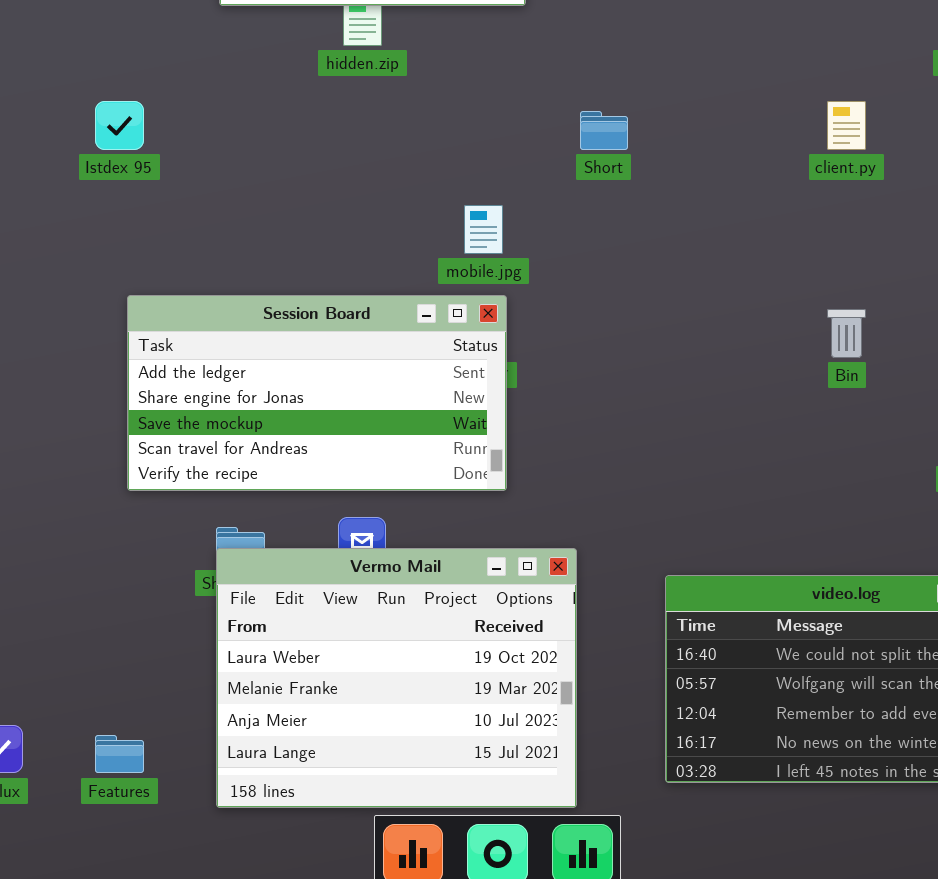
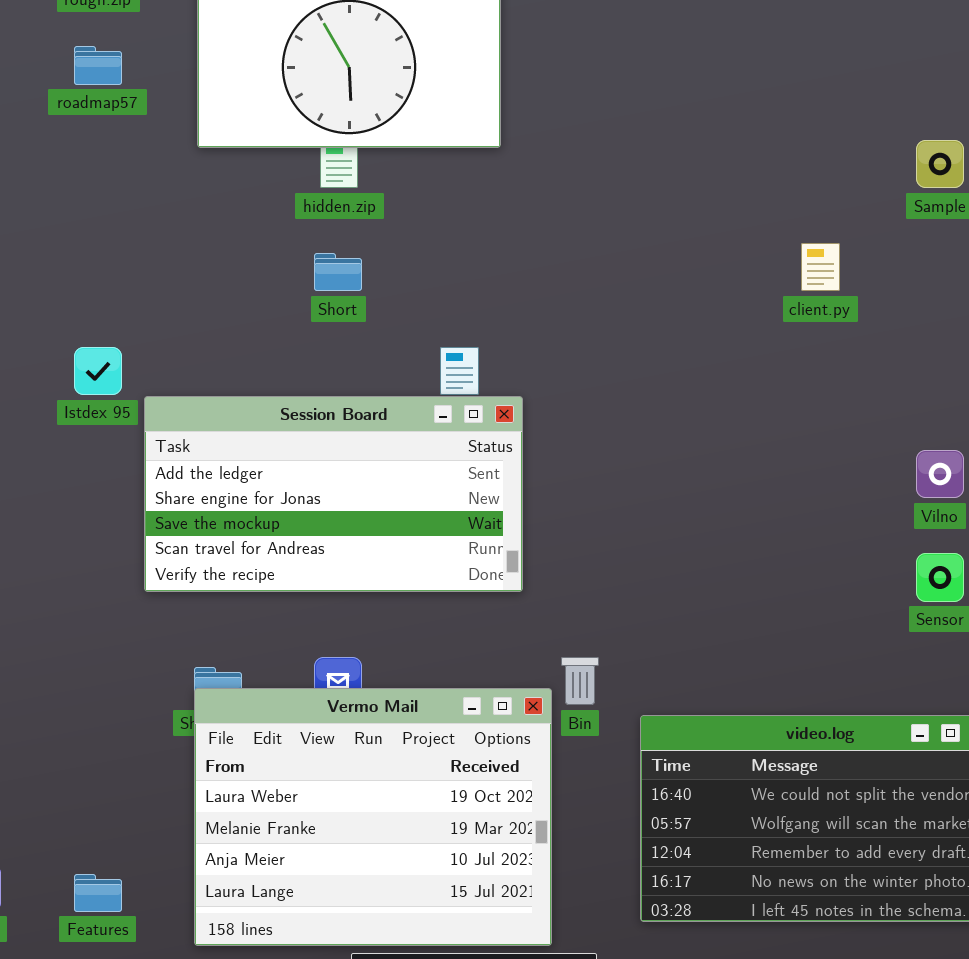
Istdex 95: [95,101,144,150] -> [74,347,122,395], moved
Short: [580,111,628,150] -> [314,253,362,291], moved
Session Board: [127,295,507,491] -> [144,396,523,592], moved
Bin: [827,309,866,358] -> [561,657,599,705], moved

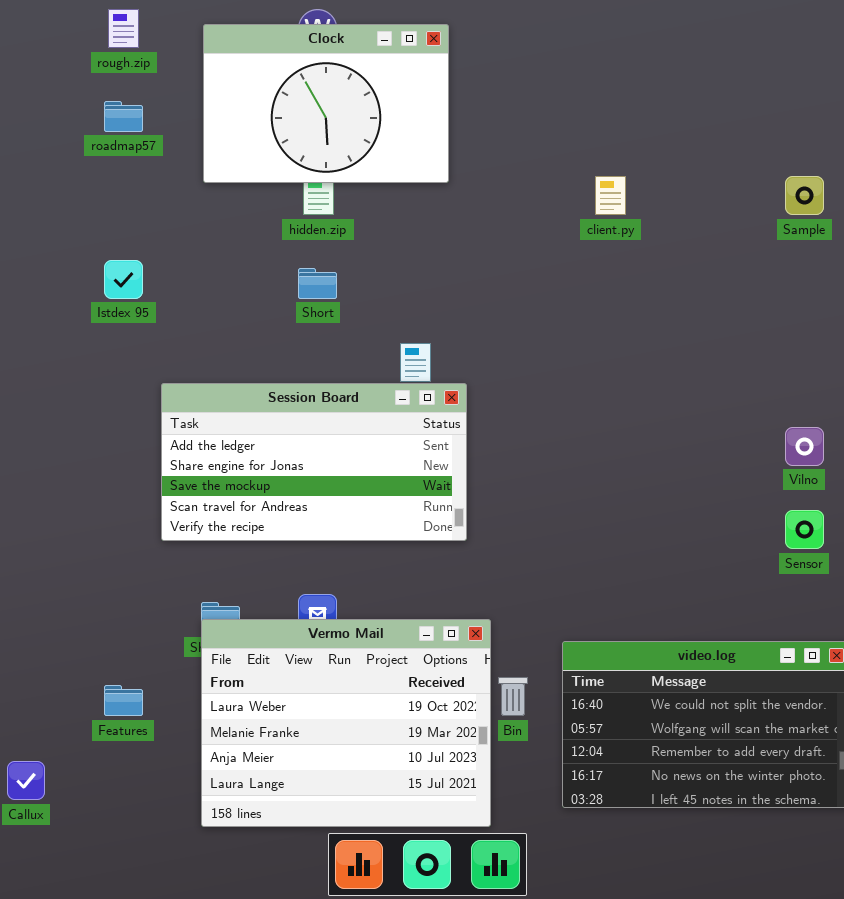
client.py: [801,243,840,291] -> [595,176,626,215], moved
Istdex 95: [74,347,122,395] -> [104,260,143,299], moved
Bin: [561,657,599,705] -> [498,677,528,716], moved
Features: [74,874,122,912] -> [104,685,143,716], moved

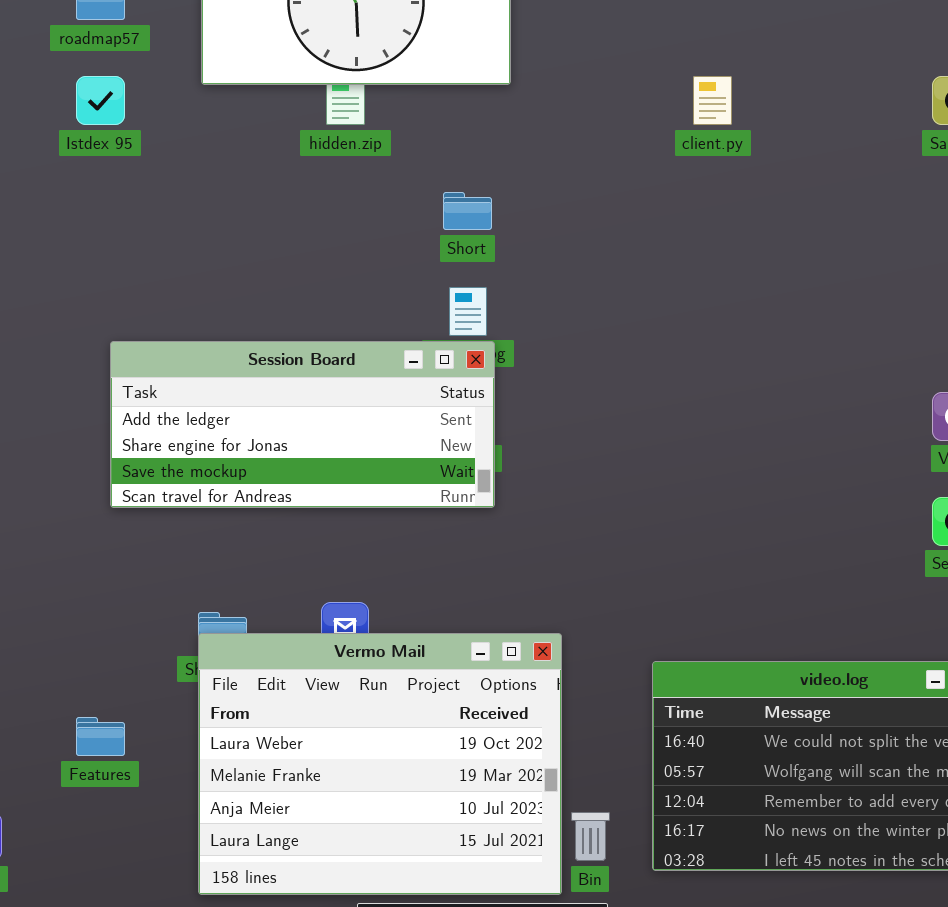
Istdex 95: [104,260,143,299] -> [76,76,125,125], moved
Short: [298,268,337,299] -> [443,192,492,230], moved
Session Board: [161,383,467,541] -> [110,341,495,508], moved, resized
Bin: [498,677,528,716] -> [571,812,610,861], moved

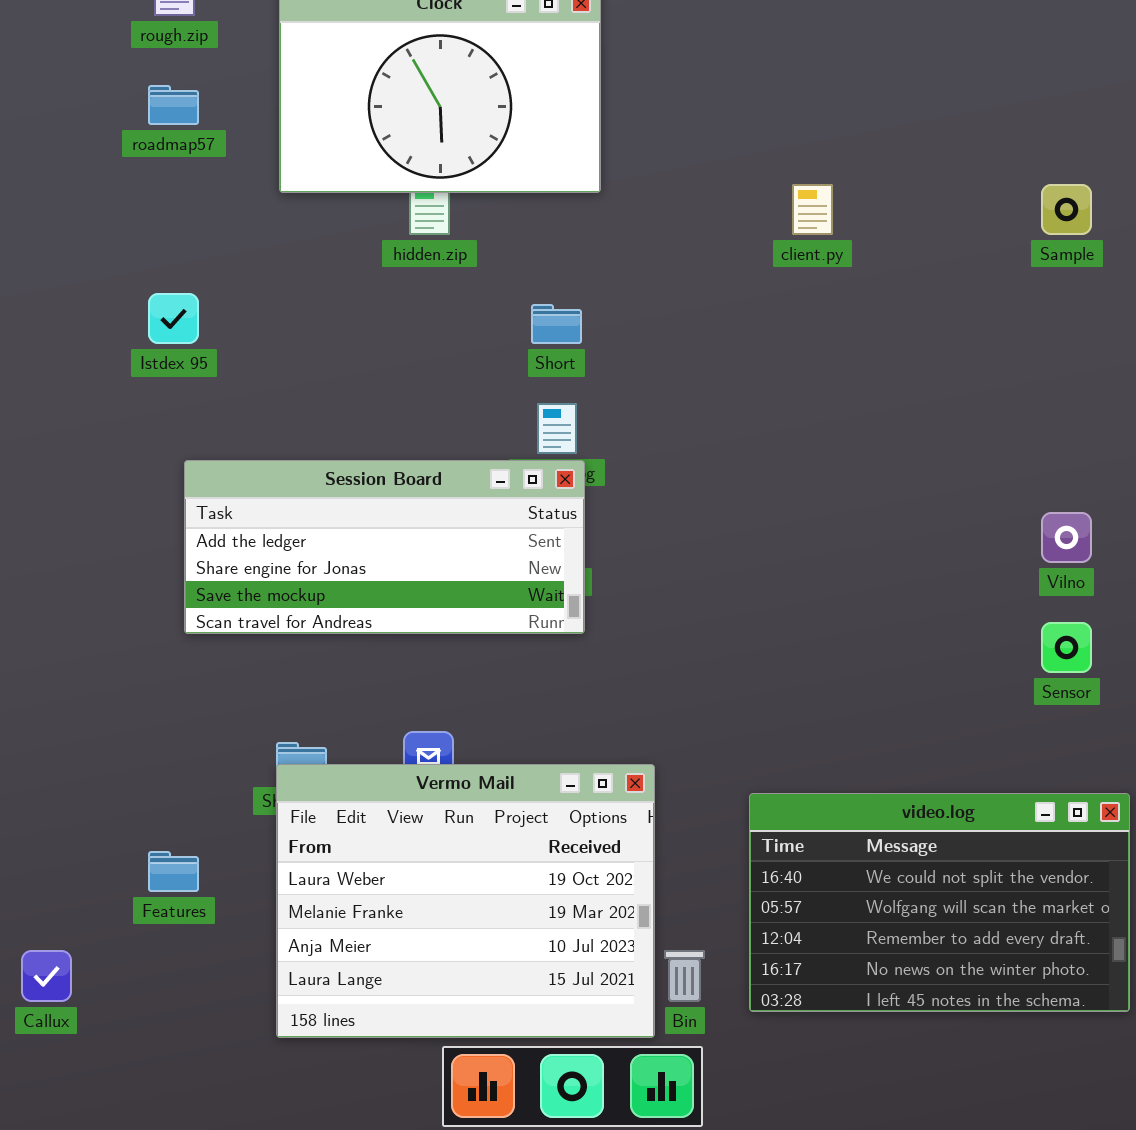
Istdex 95: [76,76,125,125] -> [148,293,199,344], moved

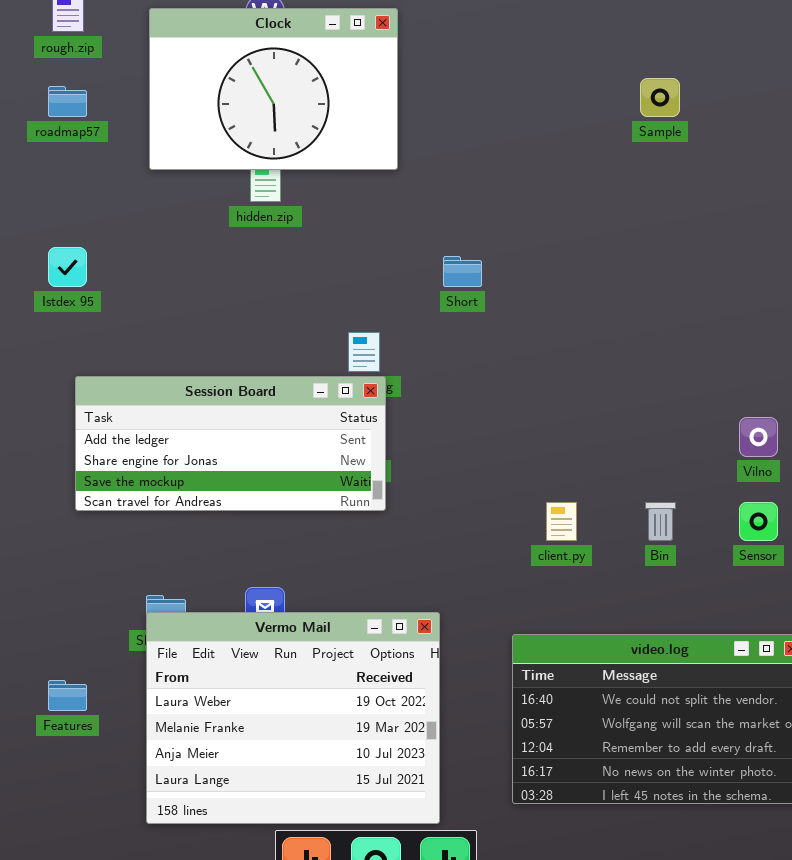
client.py: [792,184,833,235] -> [546,502,577,541], moved
Sample: [1041,184,1092,235] -> [640,78,680,117], moved
Short: [531,304,582,344] -> [443,256,482,287], moved
Bin: [664,950,705,1002] -> [645,502,676,541], moved

